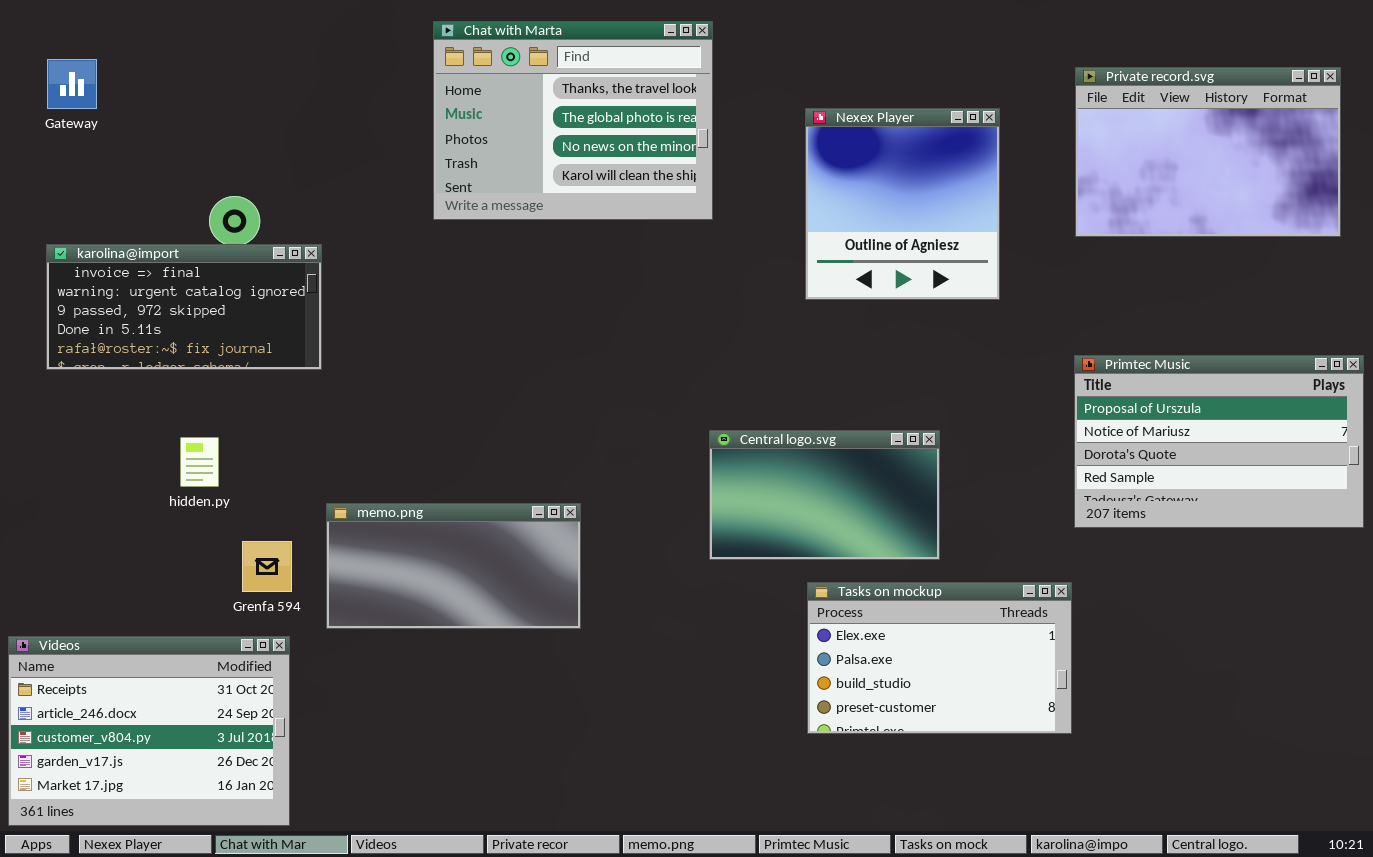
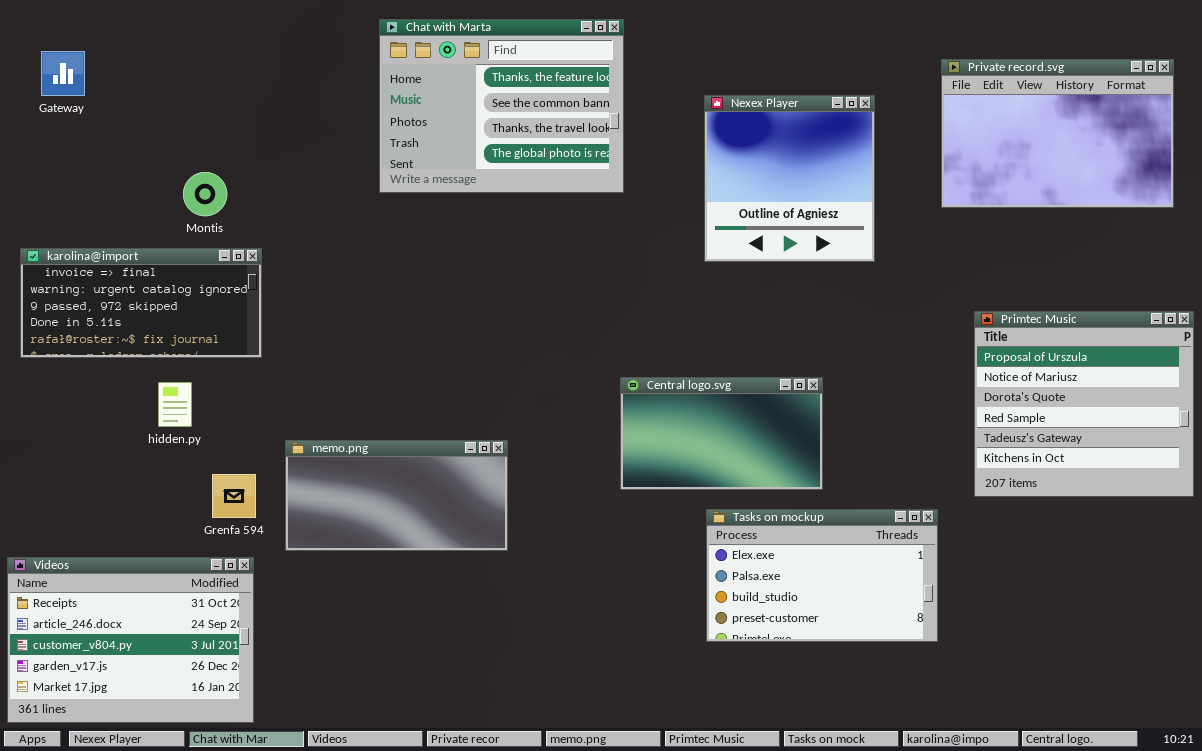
Chat with Marta: [433,21,713,220] -> [379,19,624,193], scrolled up 2 rows
karolina@import: [46,244,322,370] -> [20,248,262,358], moved
Primtec Music: [1074,355,1364,528] -> [974,311,1194,497], resized

